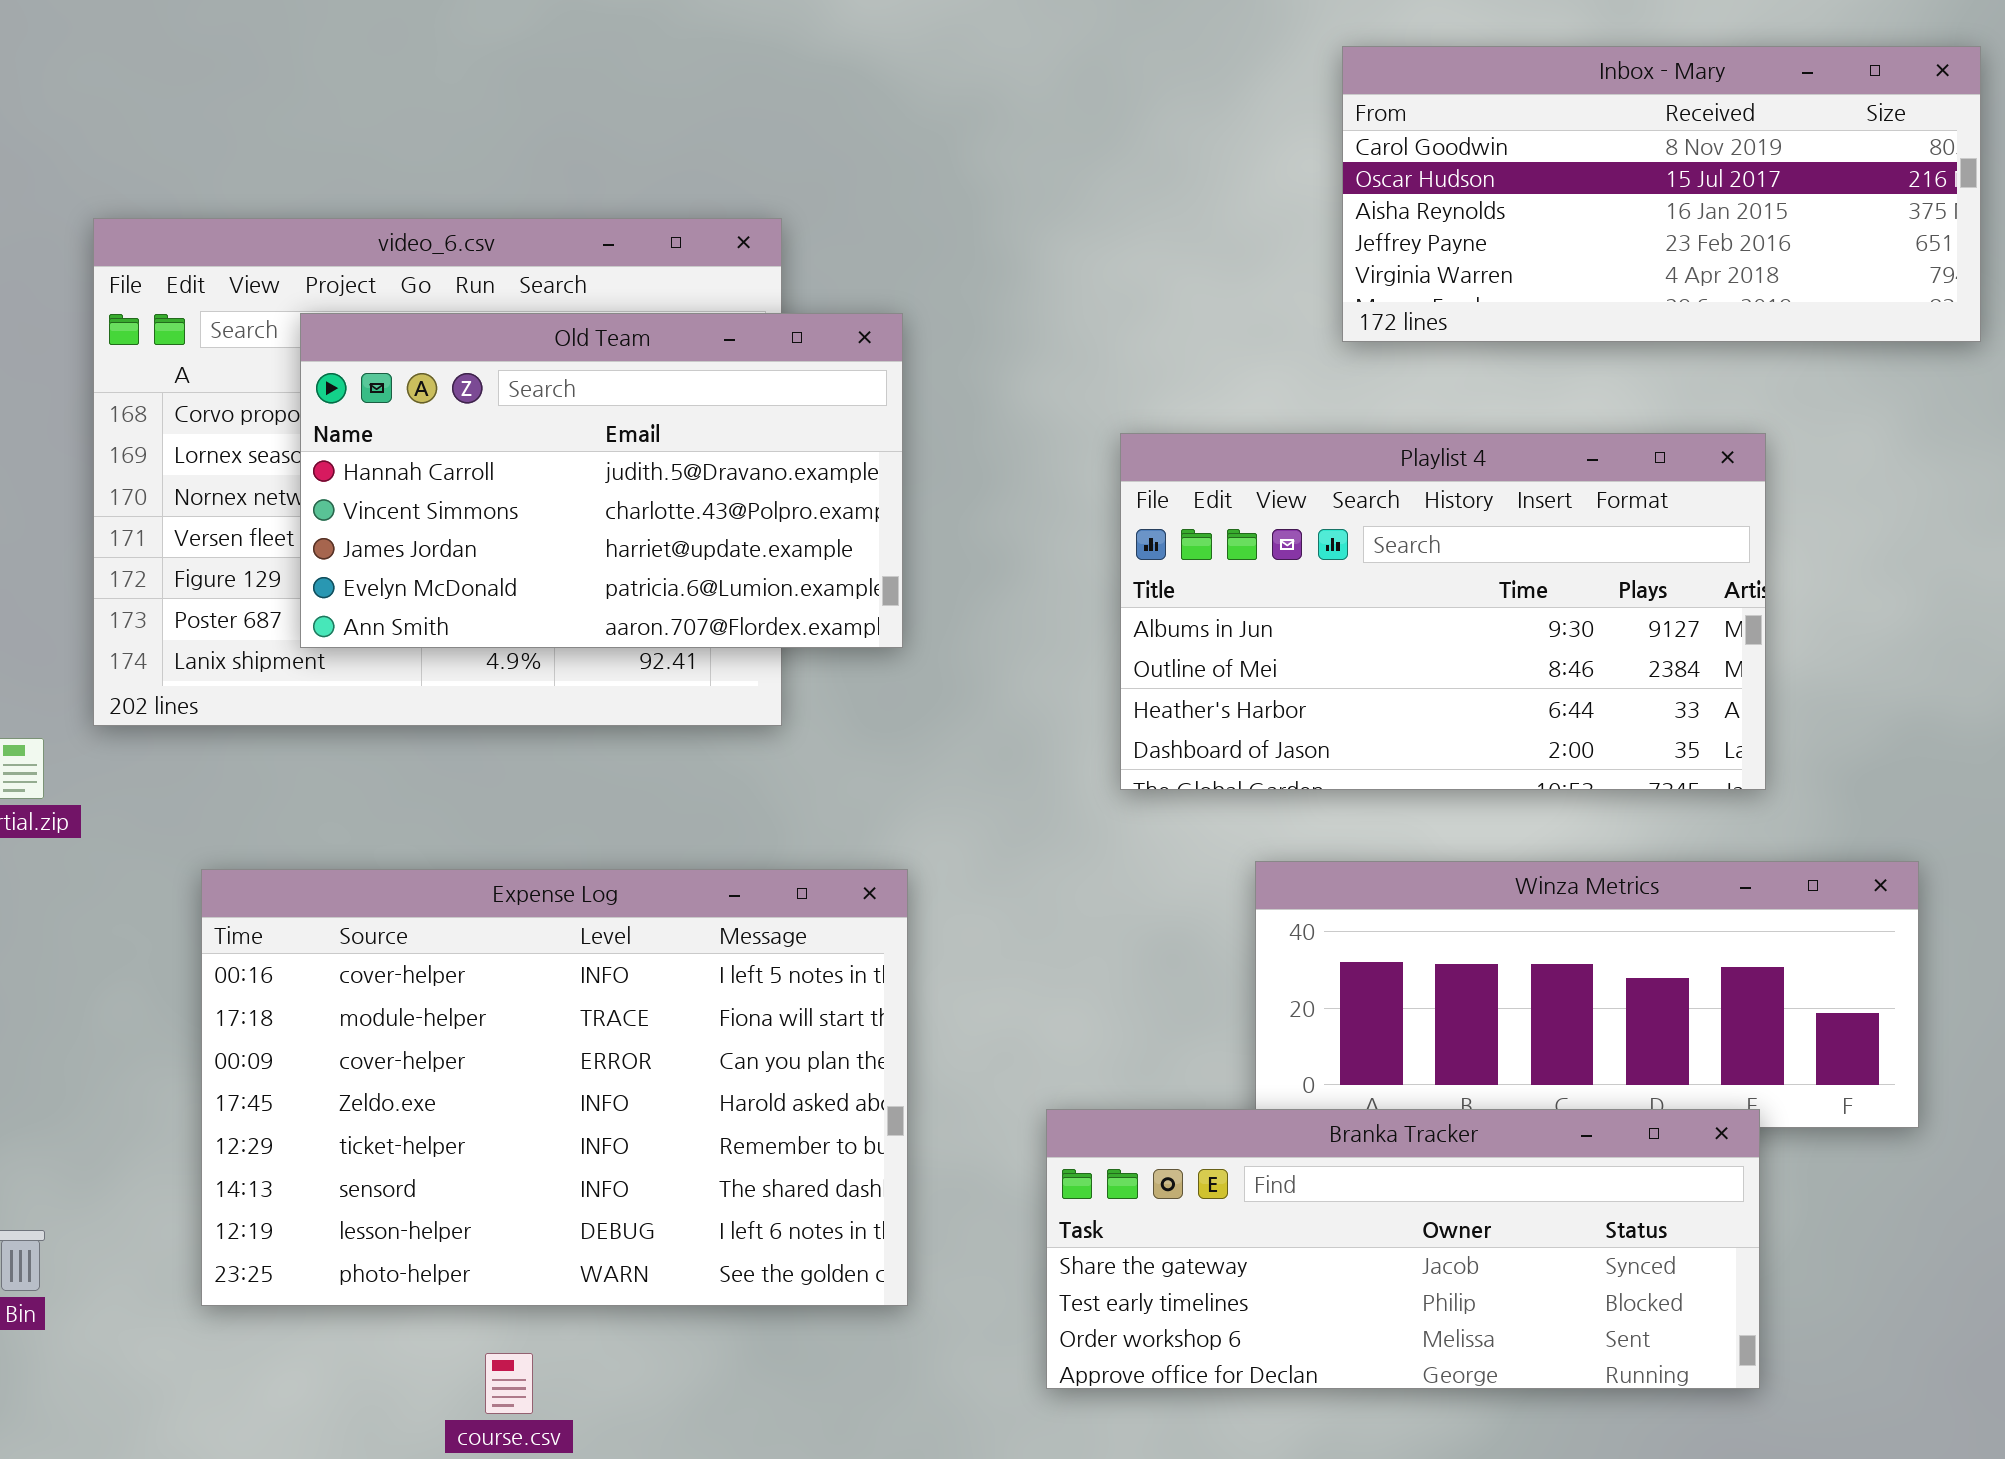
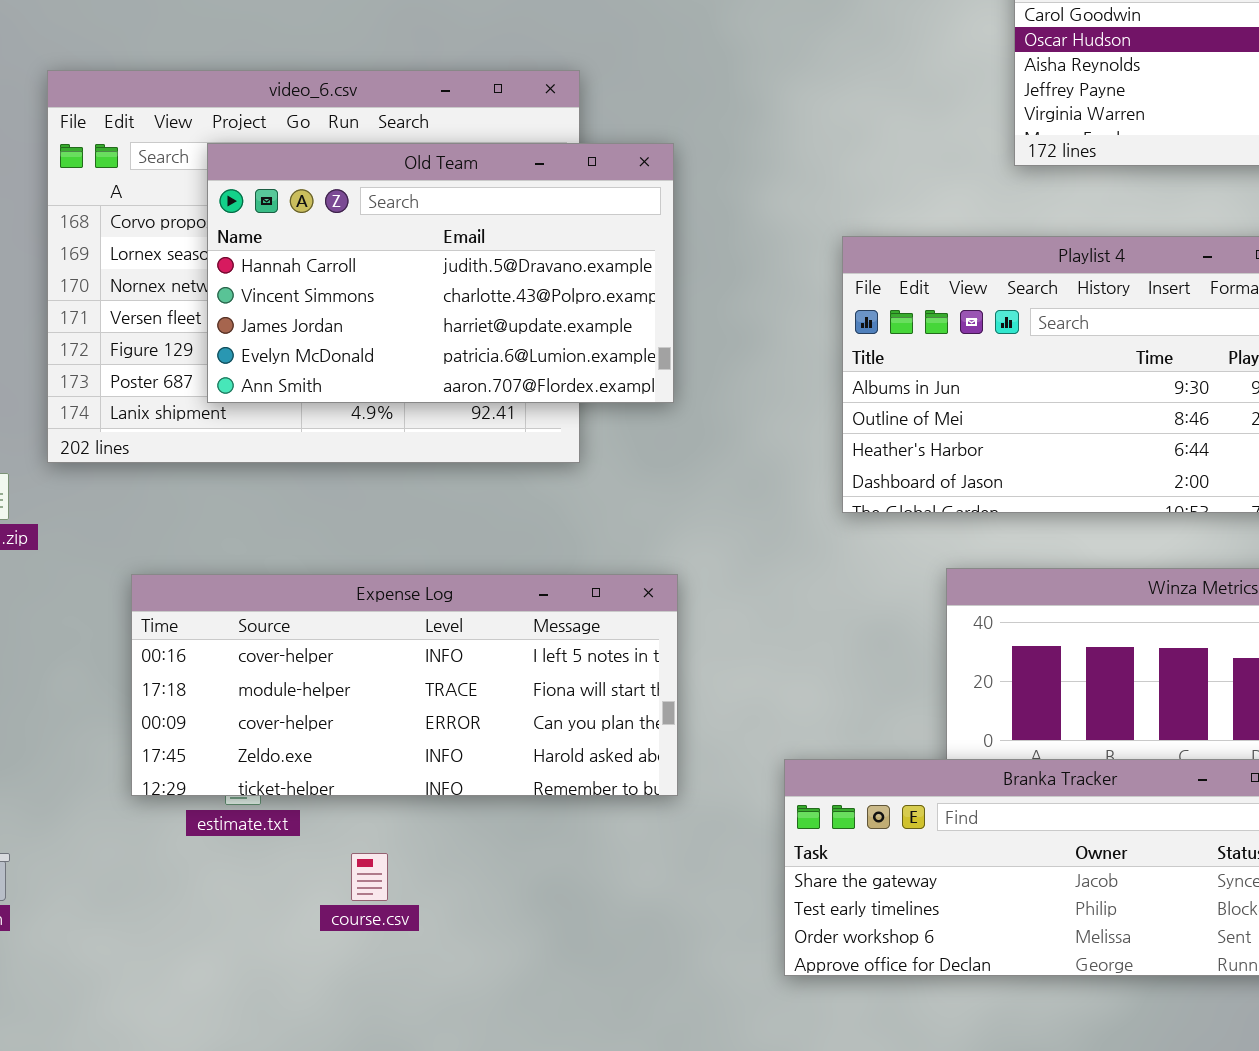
Expense Log: [201,869,908,1306] -> [131,574,678,796], resized
course.csv: [485,1353,533,1414] -> [351,853,388,901], moved

